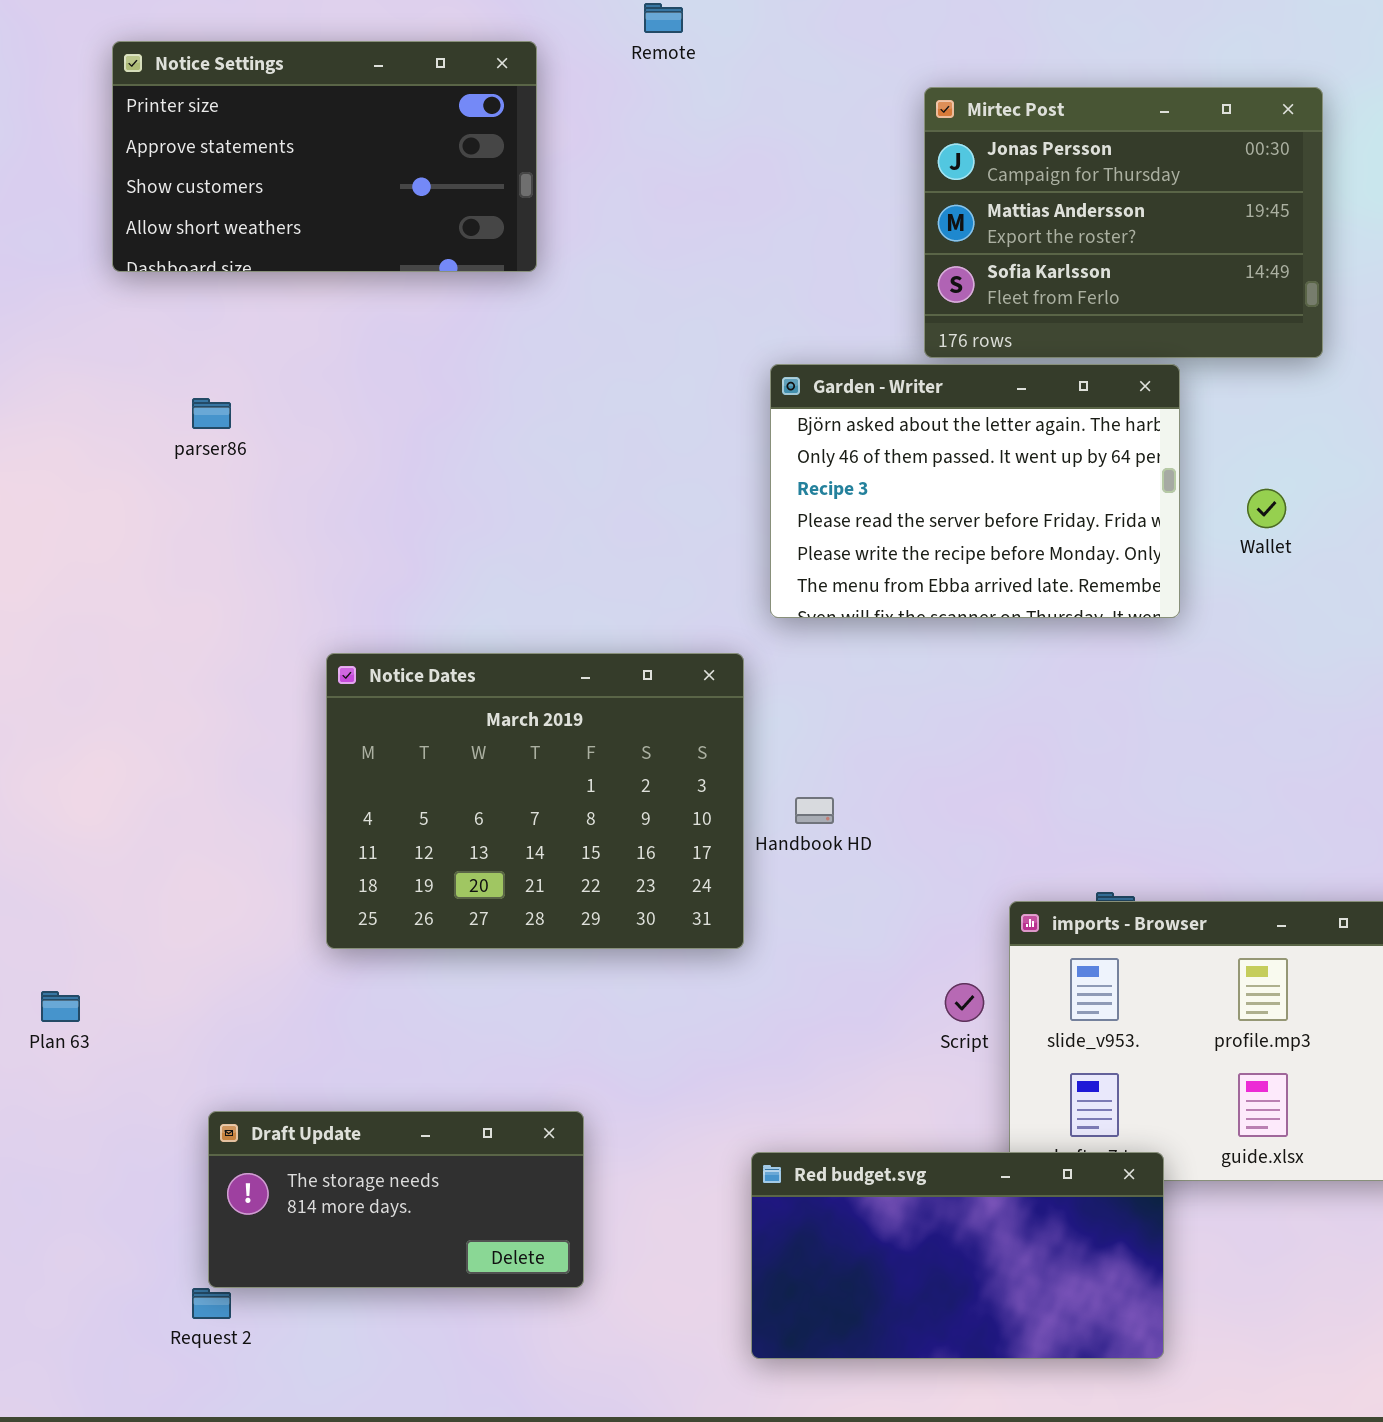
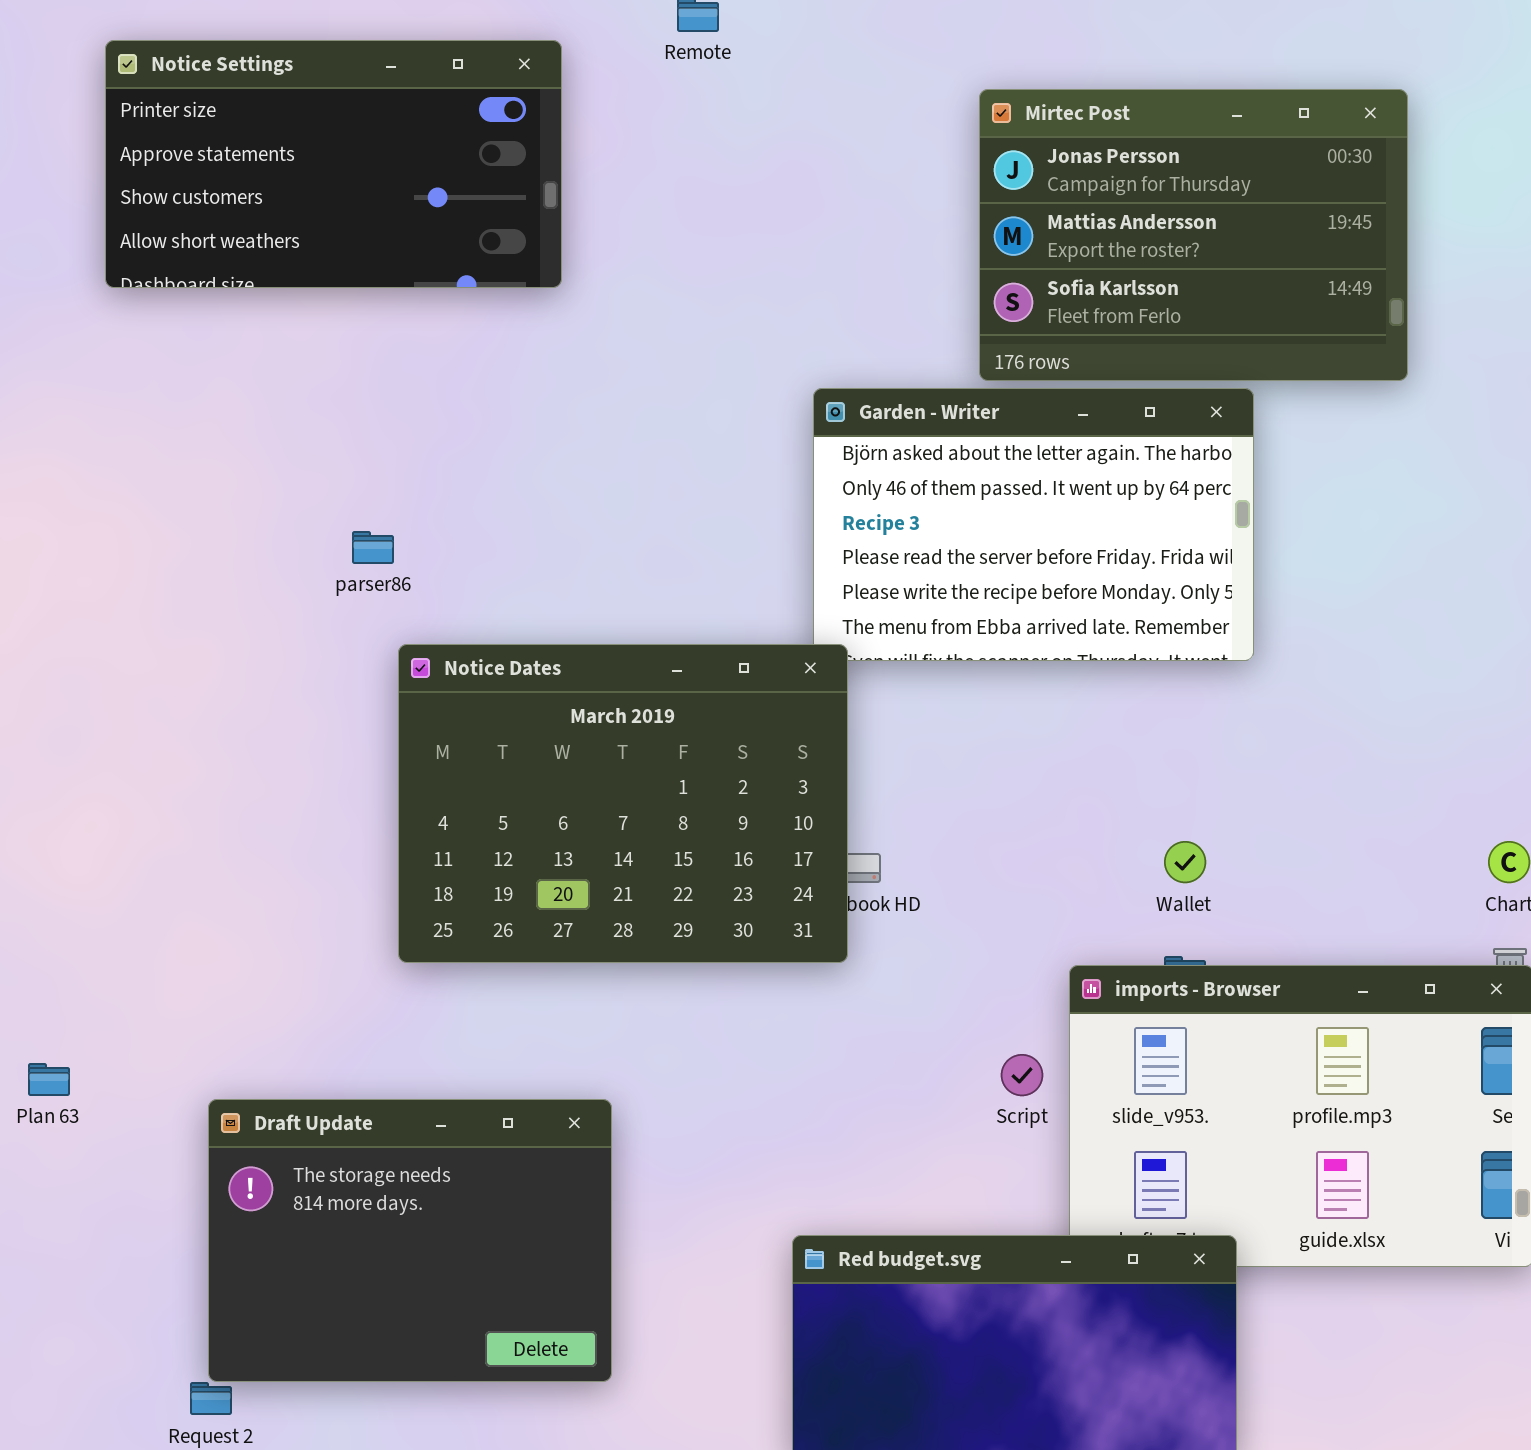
parser86: [192,398,231,429] -> [352,531,394,564], moved
Wallet: [1247,489,1286,528] -> [1164,841,1206,883], moved
Notice Dates: [326,653,744,949] -> [398,644,848,963], moved
Draft Update: [208,1111,584,1288] -> [208,1099,612,1382], resized

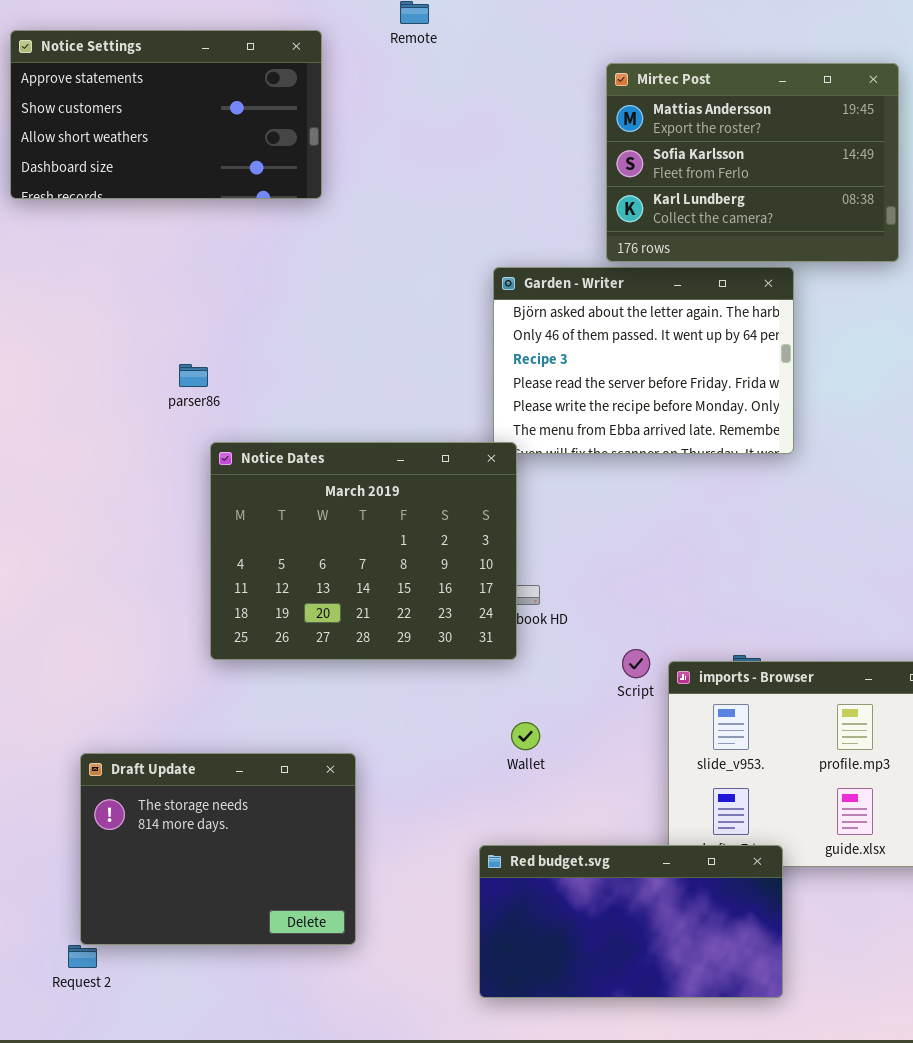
Notice Settings: [105,40,562,288] -> [10,30,322,199], scrolled down 1 row
Mirtec Post: [979,89,1408,381] -> [606,63,899,262], scrolled down 1 row
Wallet: [1164,841,1206,883] -> [511,722,540,750], moved
Script: [1001,1054,1043,1096] -> [622,649,650,678], moved

